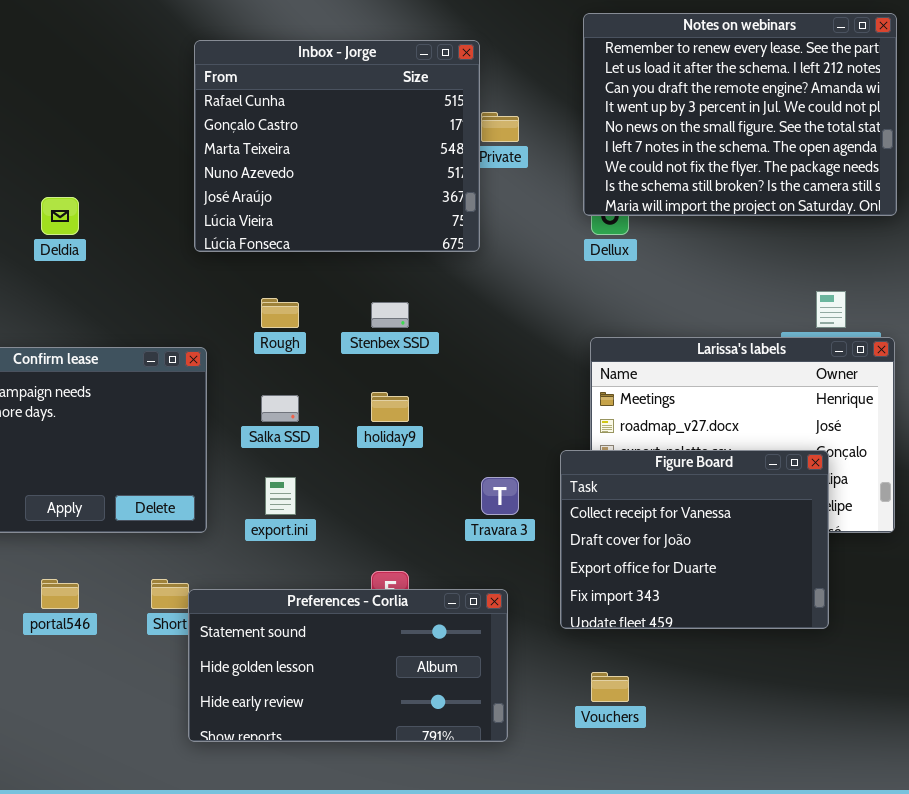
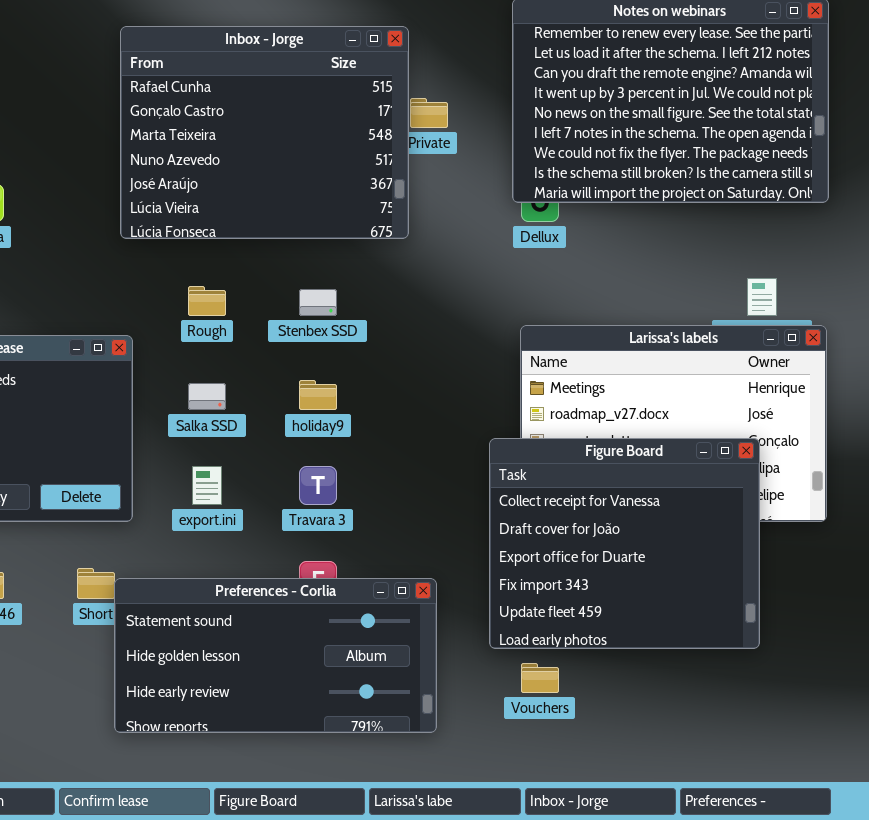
Figure Board: [560,450,829,629] -> [489,438,760,649], resized
Travara 3: [481,477,519,515] -> [299,466,337,505], moved

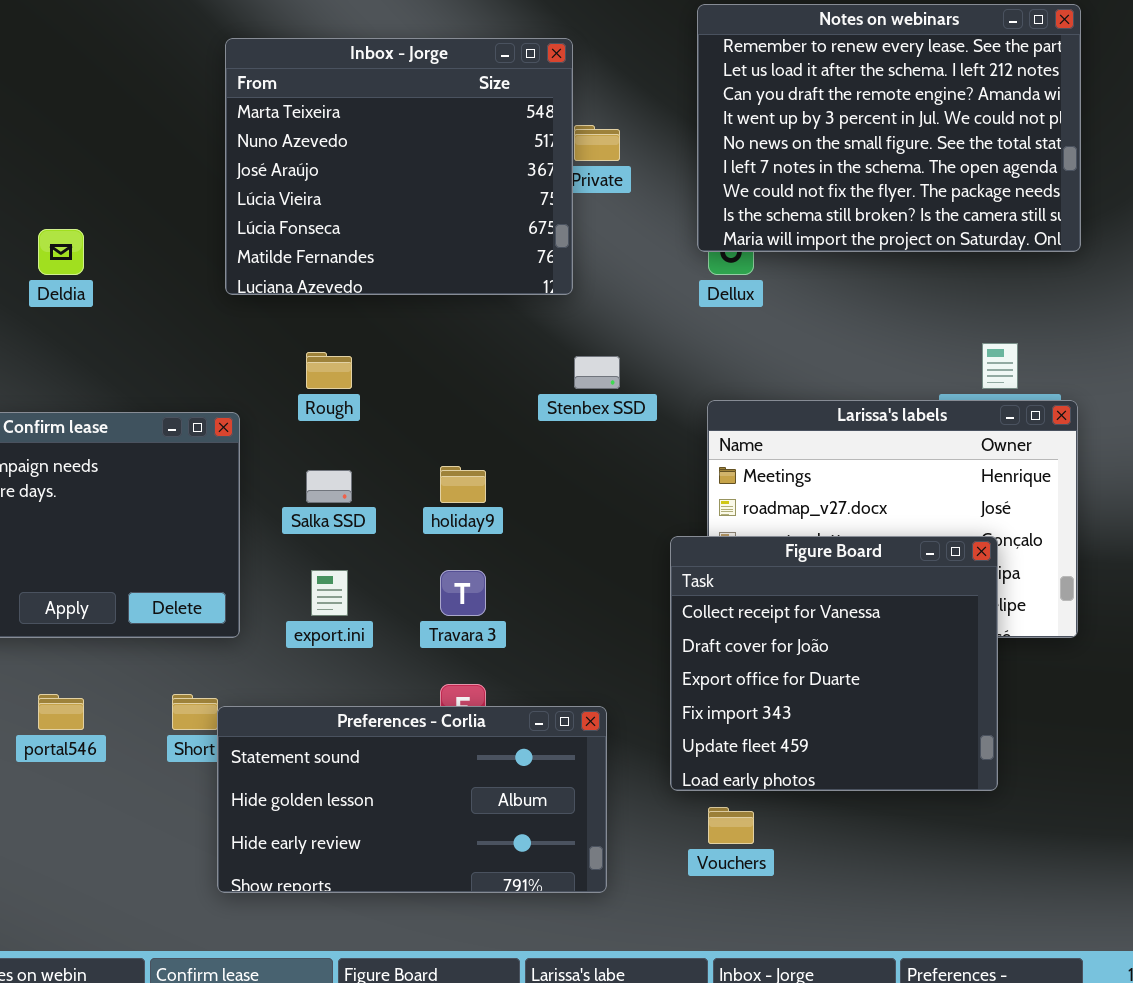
Inbox - Jorge: [120,26,409,239] -> [225,38,573,295], scrolled down 2 rows
Stenbex SSD: [299,289,337,316] -> [574,356,620,389], moved

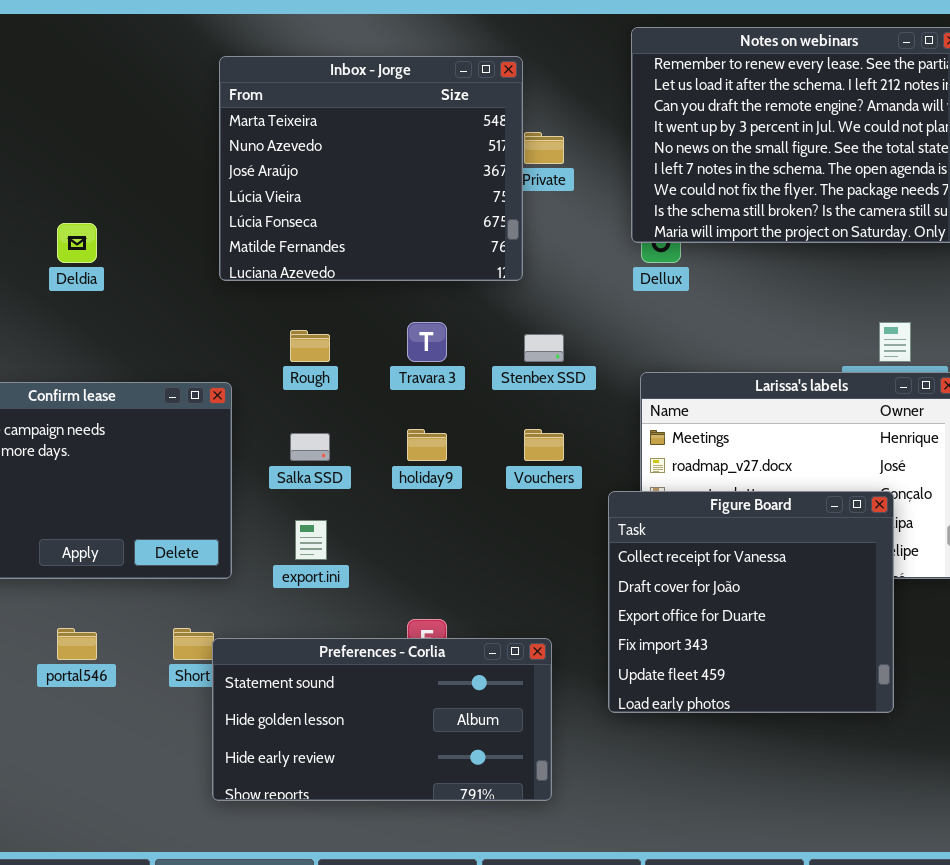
Travara 3: [440,570,486,616] -> [407,322,447,362], moved
Vouchers: [708,807,754,844] -> [524,429,564,461], moved

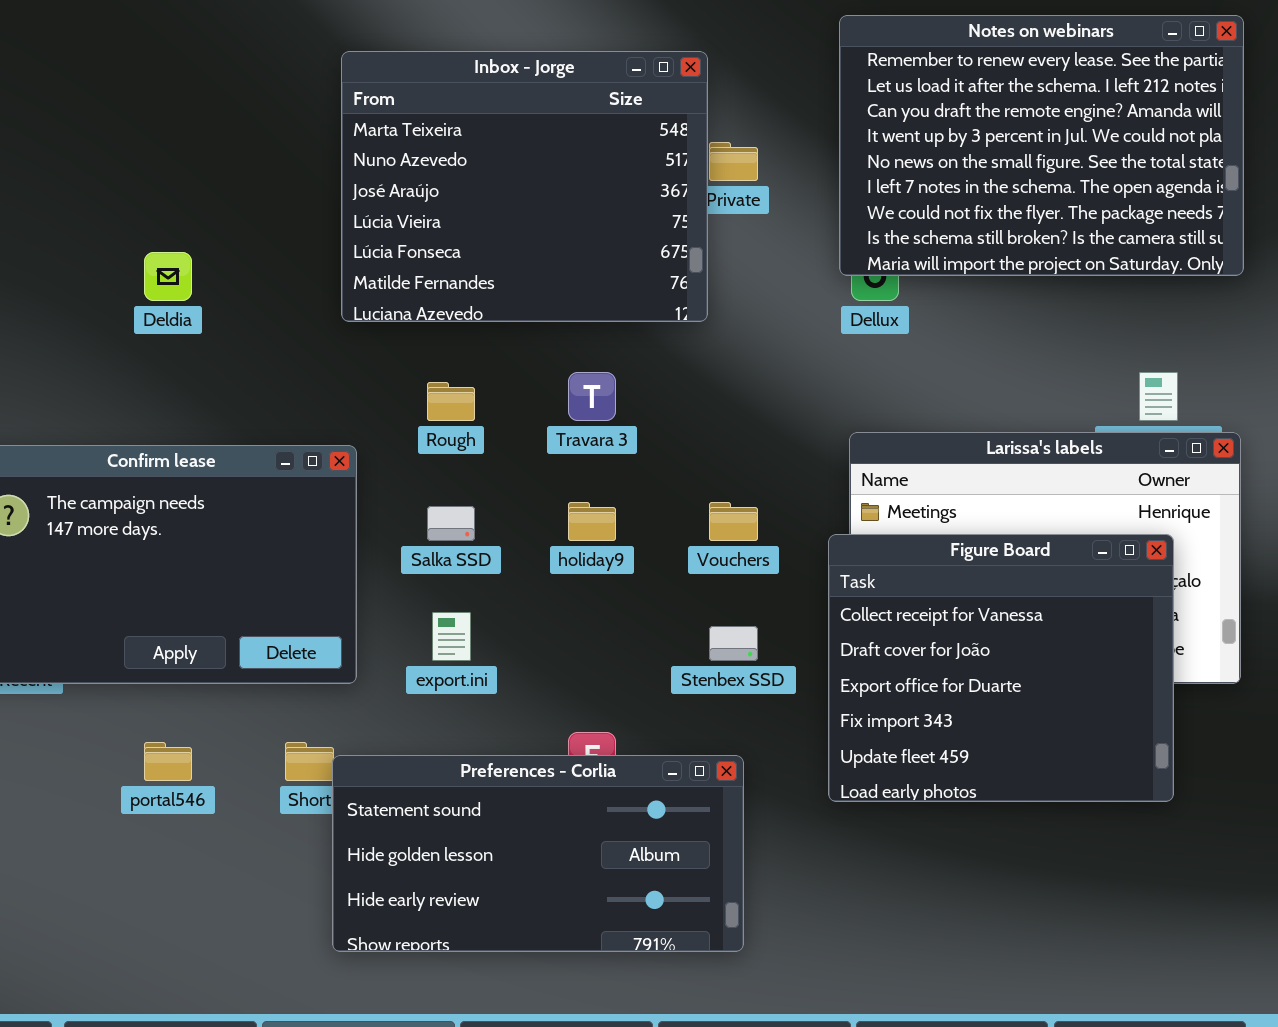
Stenbex SSD: [524,334,564,362] -> [709,626,758,661], moved
Figure Board: [608,491,894,713] -> [828,534,1174,802], moved

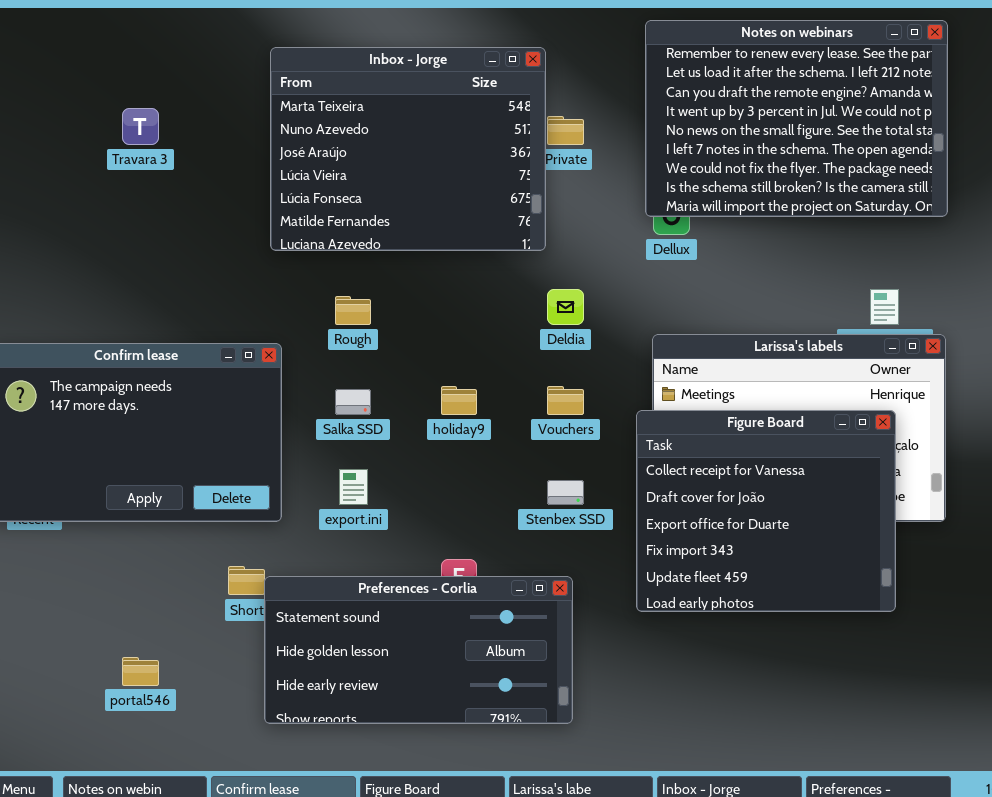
Deldia: [144,252,192,301] -> [547,289,584,325], moved
Travara 3: [568,372,616,421] -> [122,108,159,145], moved
portal546: [144,742,192,781] -> [122,657,159,686], moved

